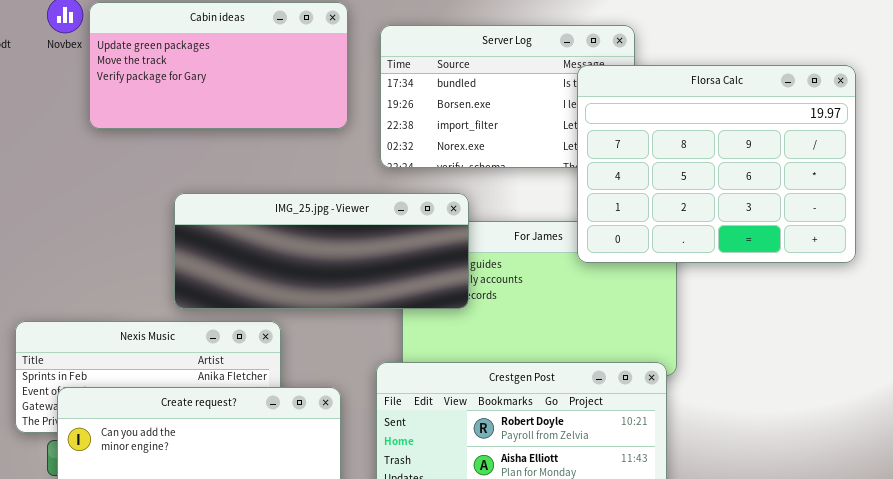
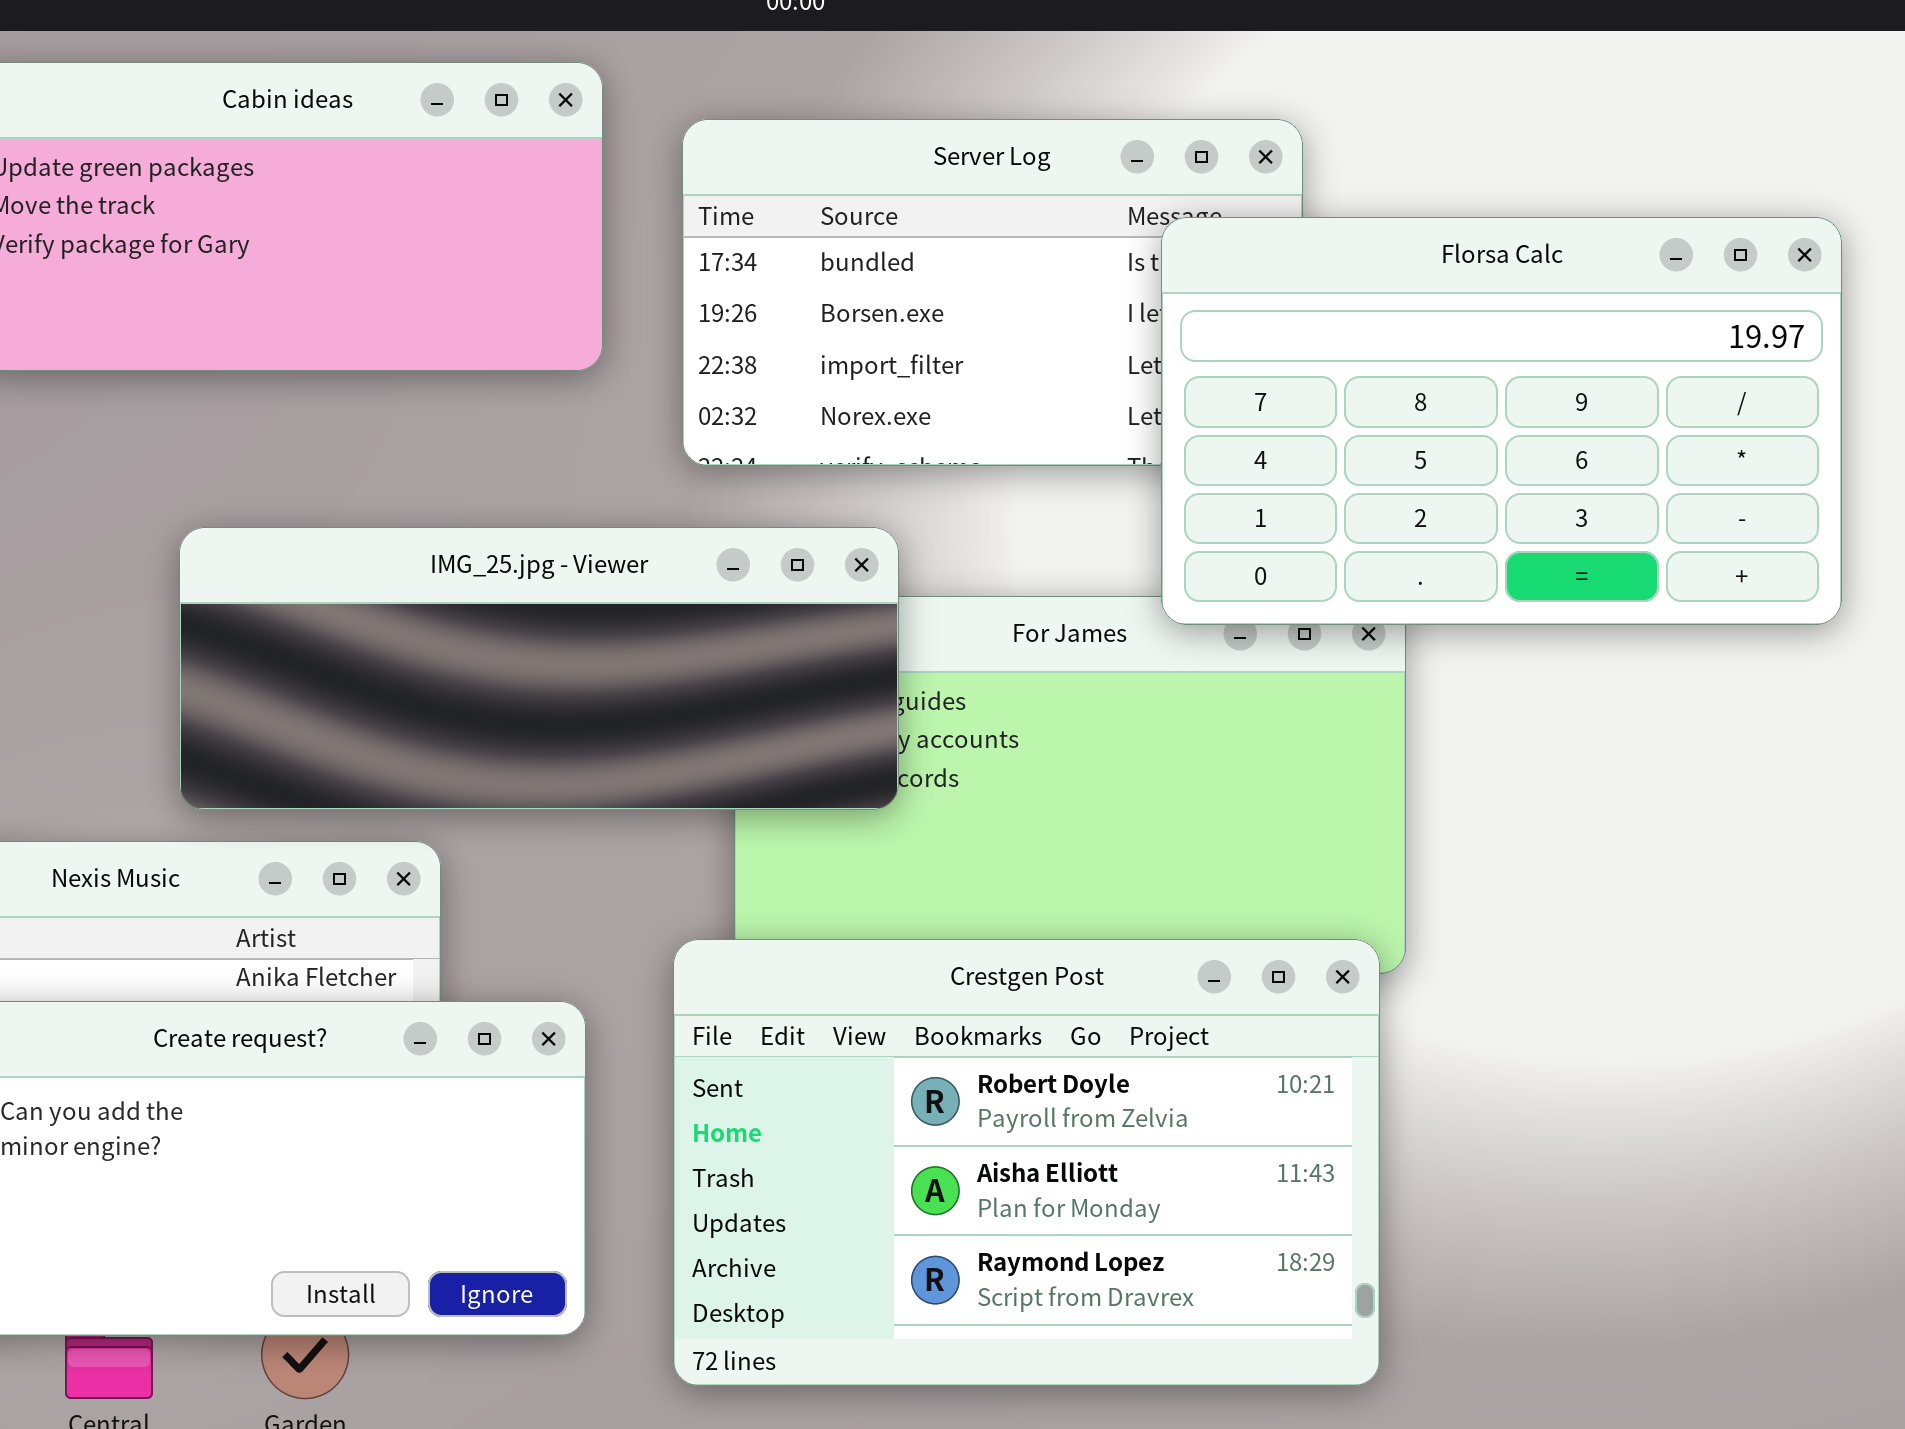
Florsa Calc: [577,65,856,263] -> [1161,217,1842,625], resized

